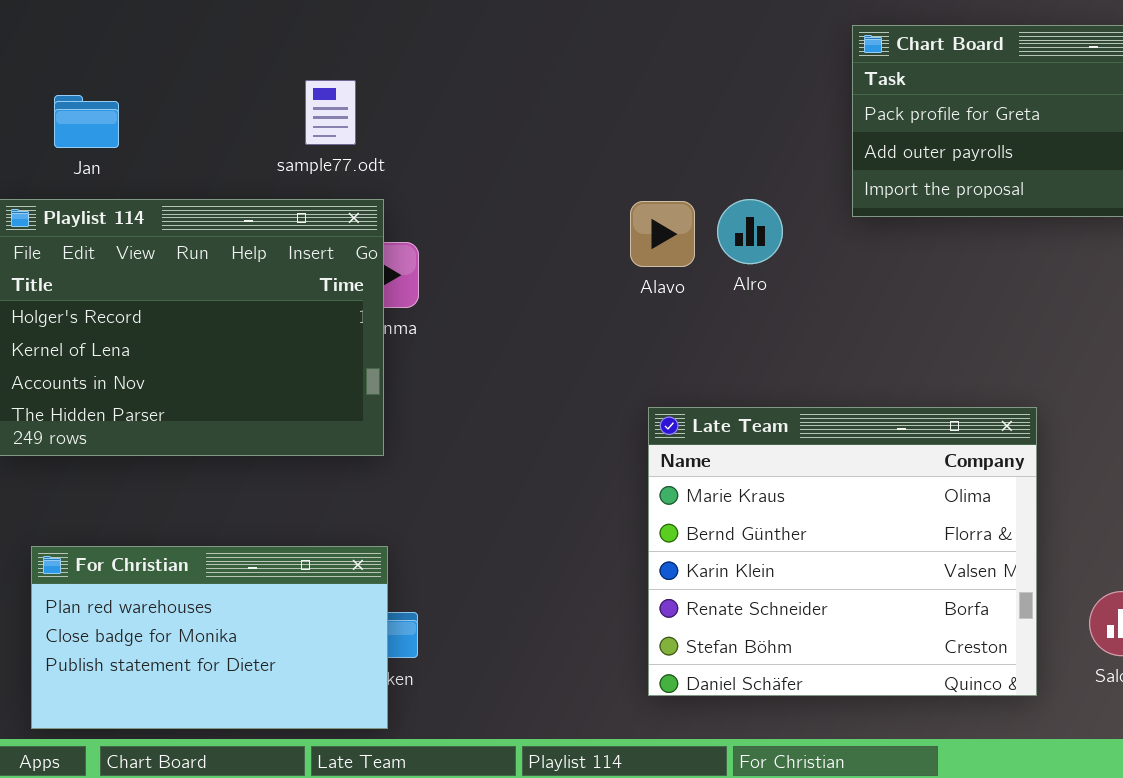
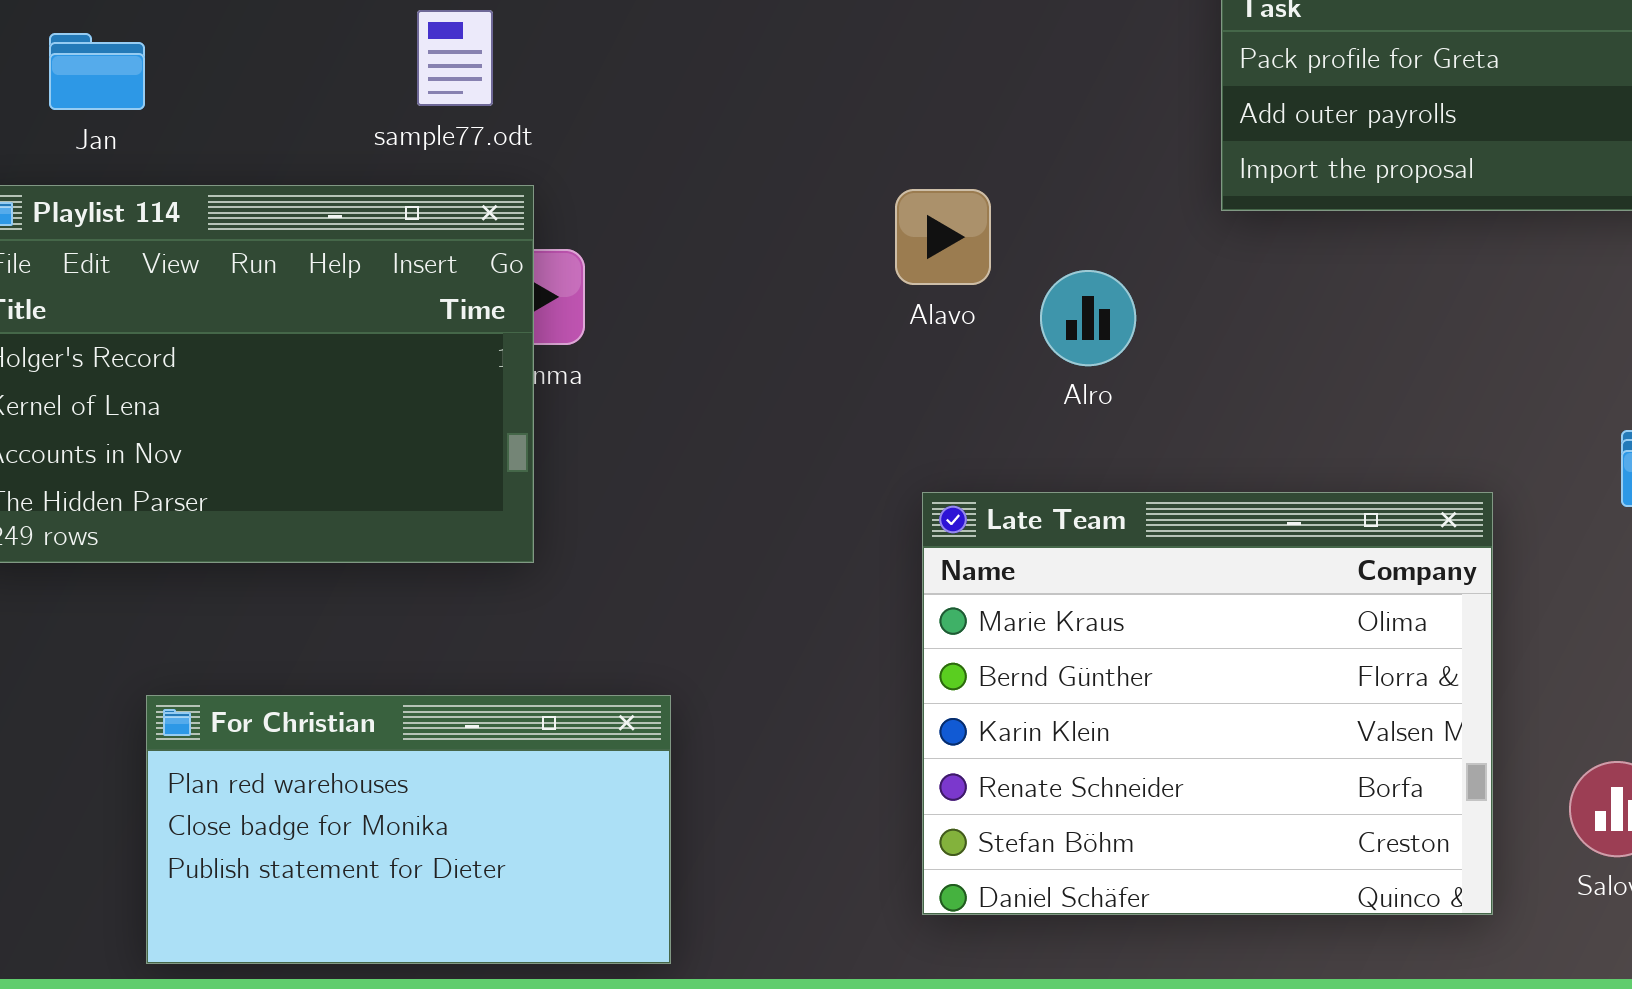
Alro: [717,199,783,264] -> [1040,270,1136,366], moved
For Christian: [31,546,388,729] -> [146,695,671,964], moved

